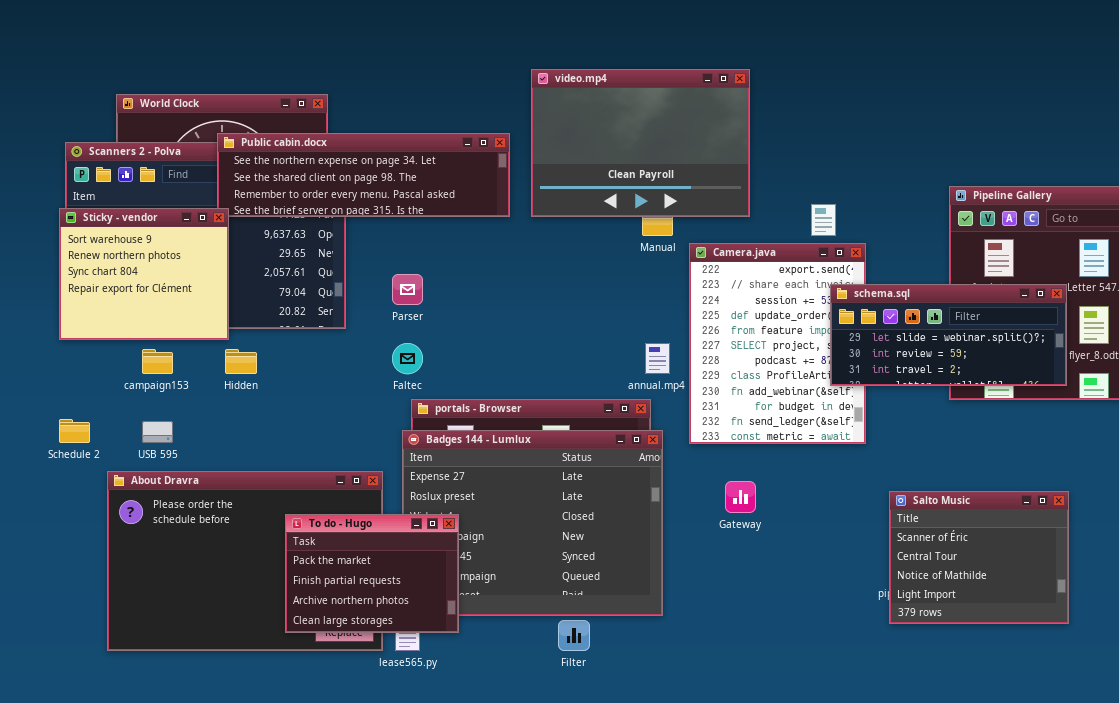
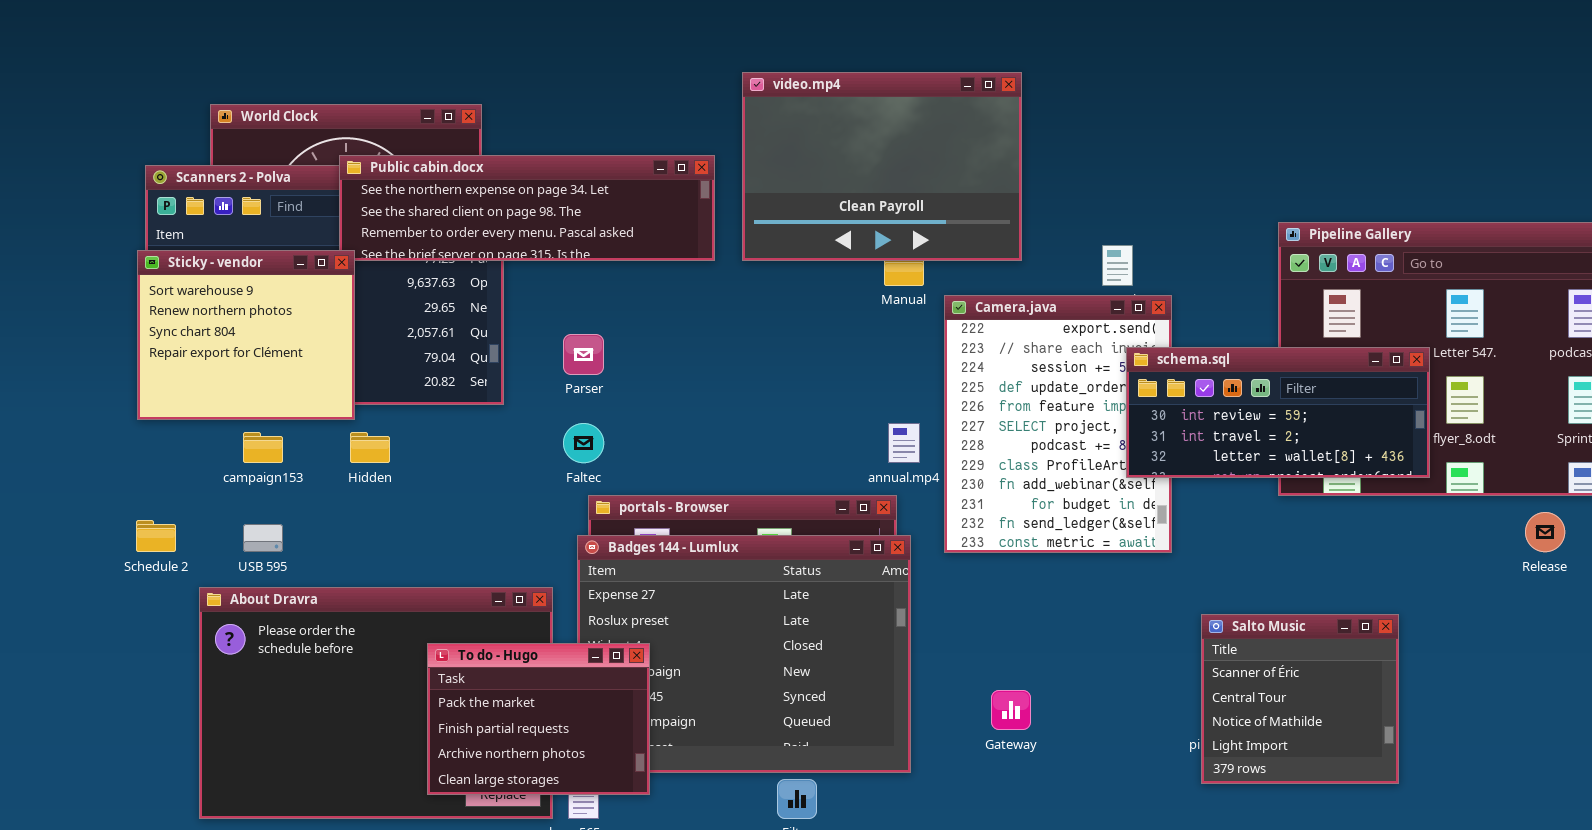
schema.sql: [830,284,1067,386] -> [1126,347,1430,478], scrolled down 1 row
Gateway: [725,481,756,513] -> [991,690,1031,730], moved
Salto Music: [889,491,1069,624] -> [1201,614,1399,784], resized

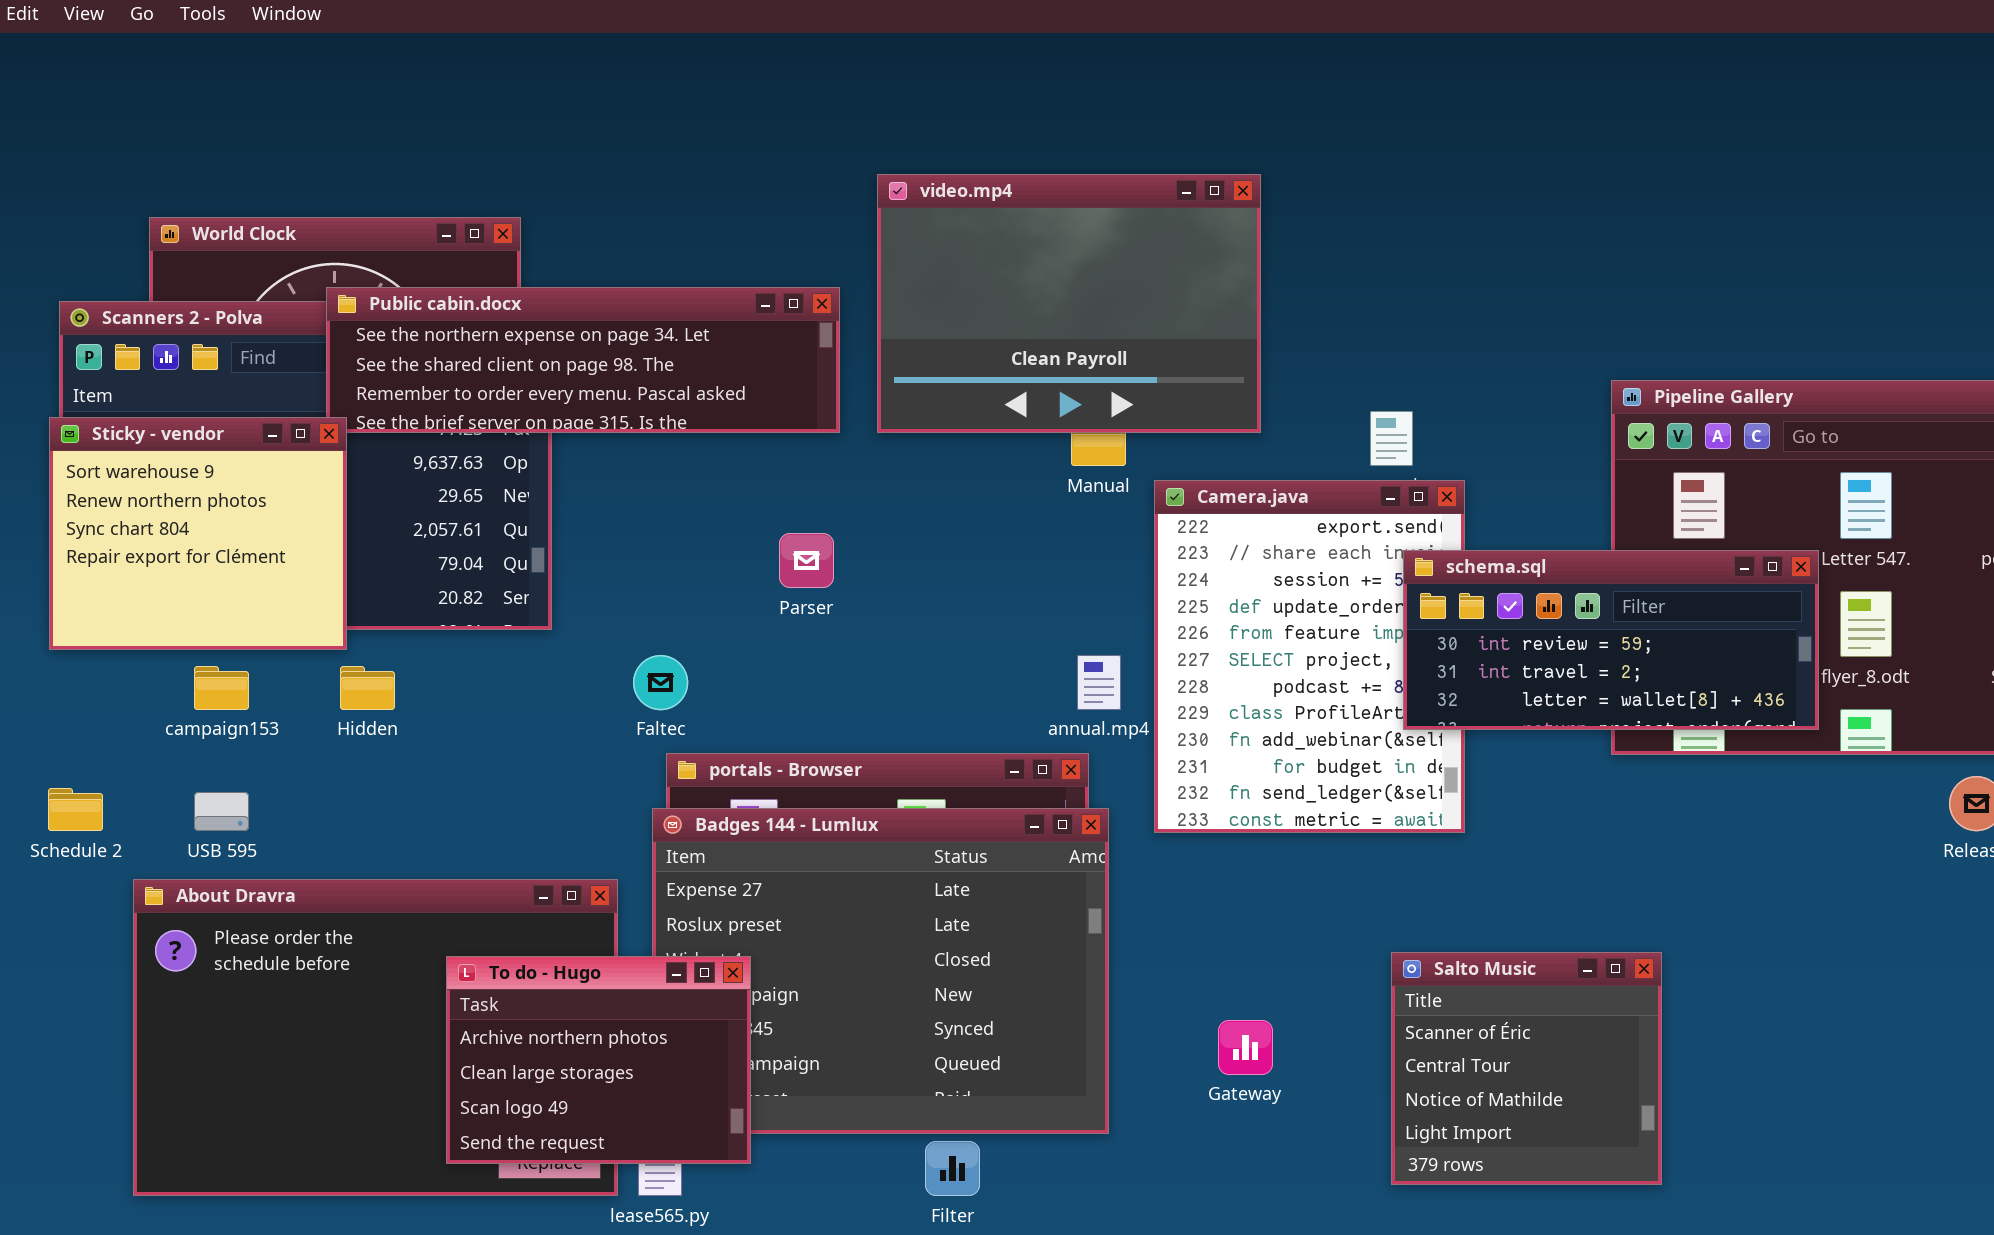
Parser: [563,334,604,375] -> [779,533,834,588], moved
Salto Music: [1201,614,1399,784] -> [1391,952,1662,1185], moved
To do - Hugo: [427,643,650,795] -> [446,956,751,1164], scrolled down 2 rows

